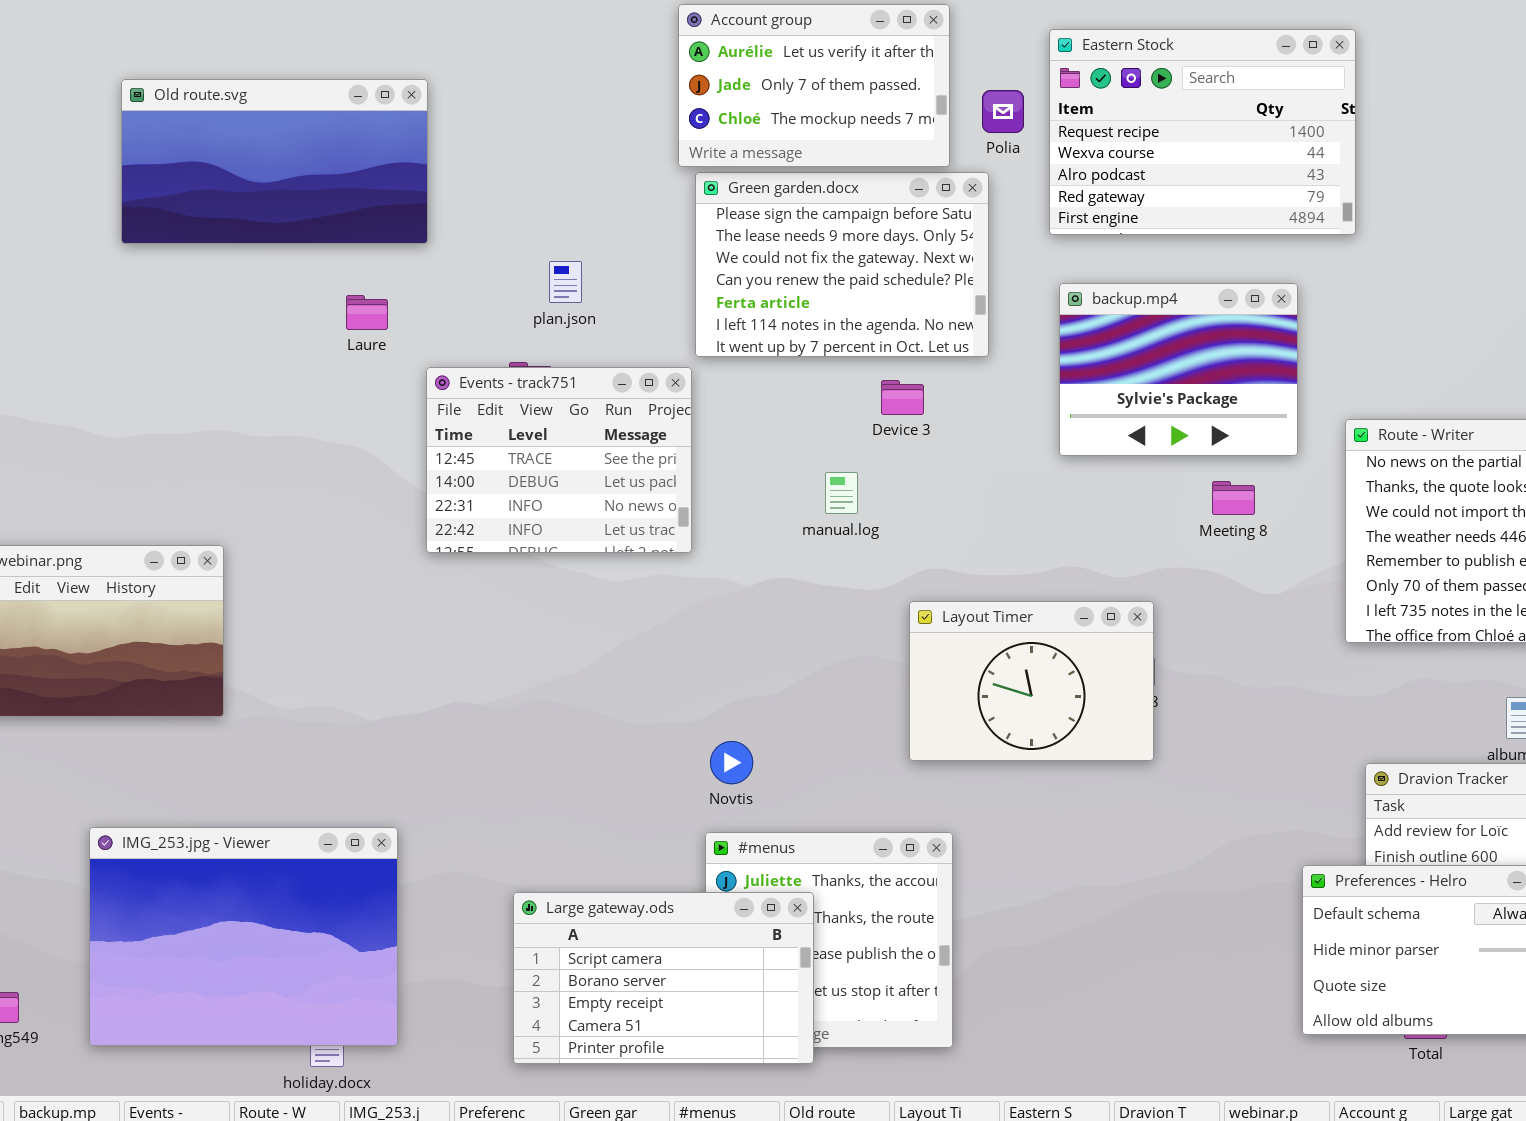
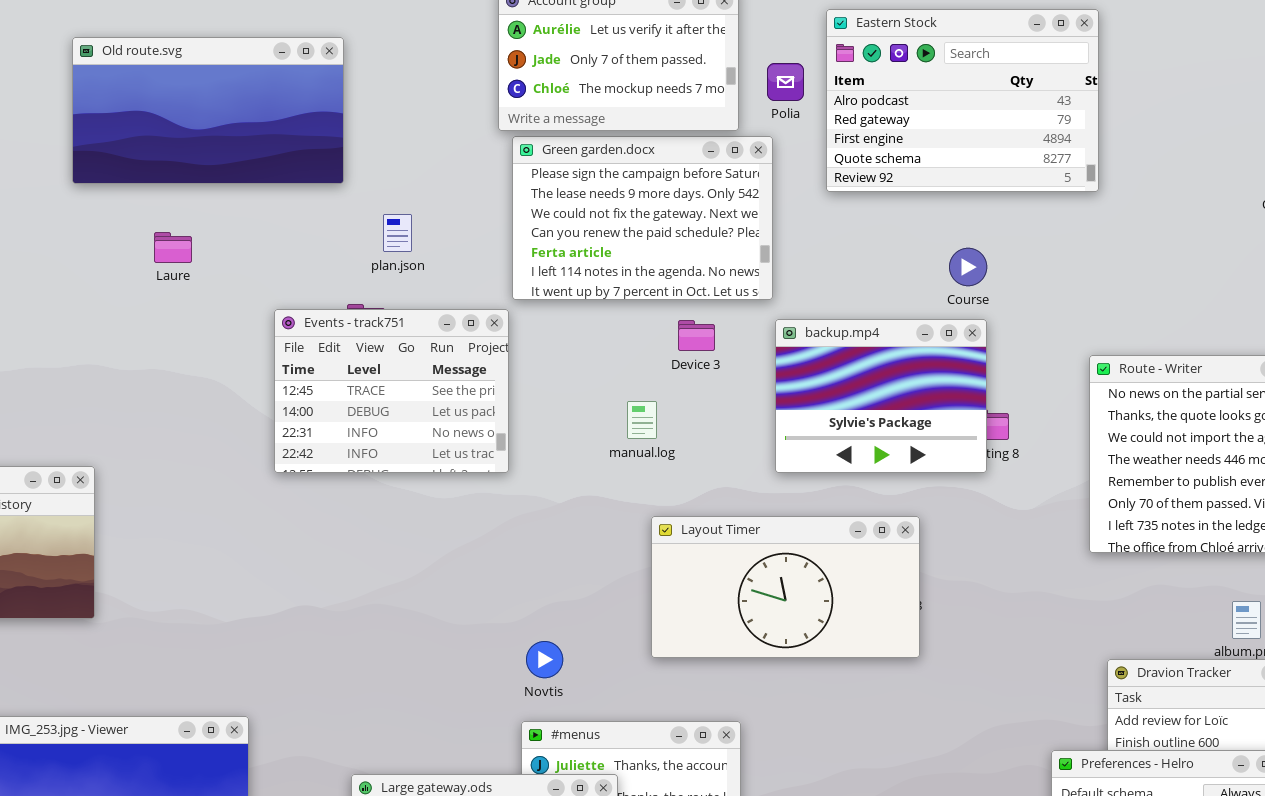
Eastern Stock: [1049,29,1356,235] -> [826,9,1099,192], scrolled down 2 rows
Old route.svg: [121,79,428,244] -> [72,37,344,184], moved
backup.mp4: [1059,283,1298,456] -> [775,319,987,473], moved
Laure: [346,295,388,330] -> [154,232,192,263], moved
Layout Timer: [909,601,1154,761] -> [651,516,920,658], resized

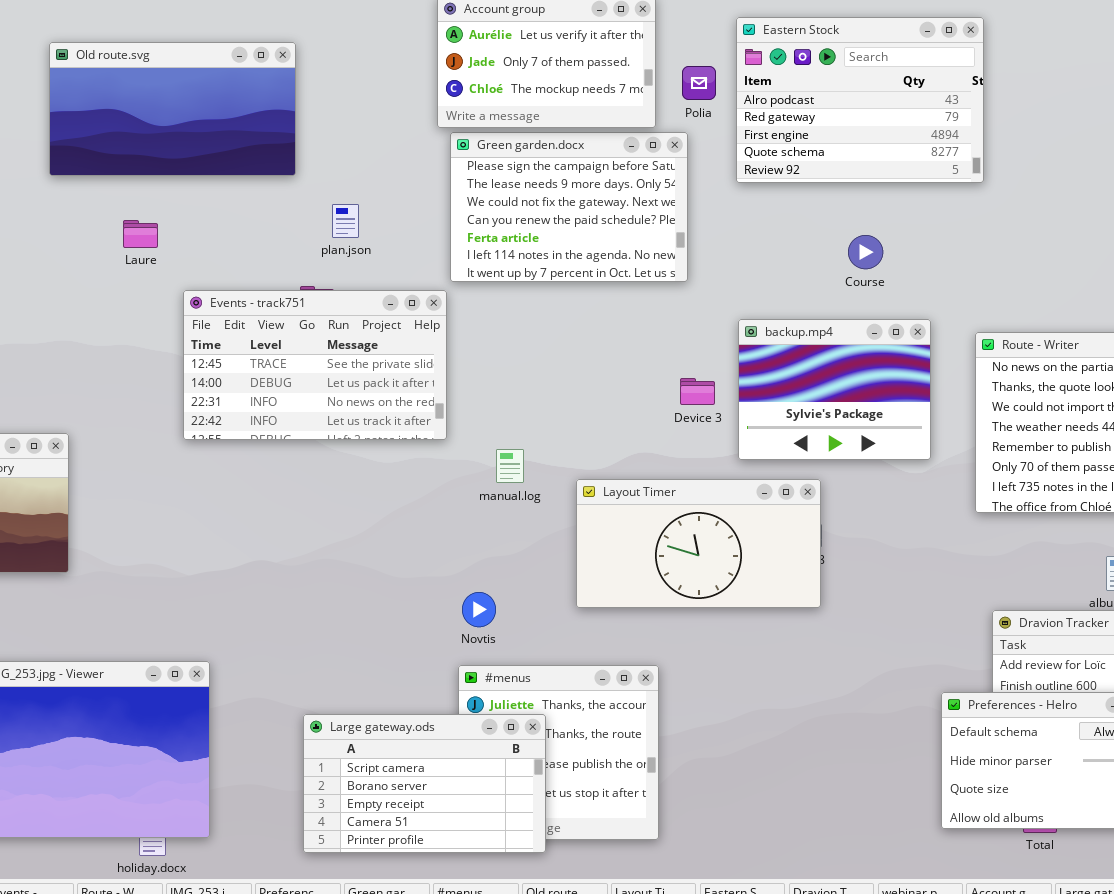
Events - track751: [274,309,509,473] -> [183,290,447,440], resized
backup.mp4: [775,319,987,473] -> [738,319,931,460], moved
Device 3: [678,320,715,351] -> [680,378,715,405], moved
manual.log: [627,401,657,439] -> [496,449,524,483], moved

